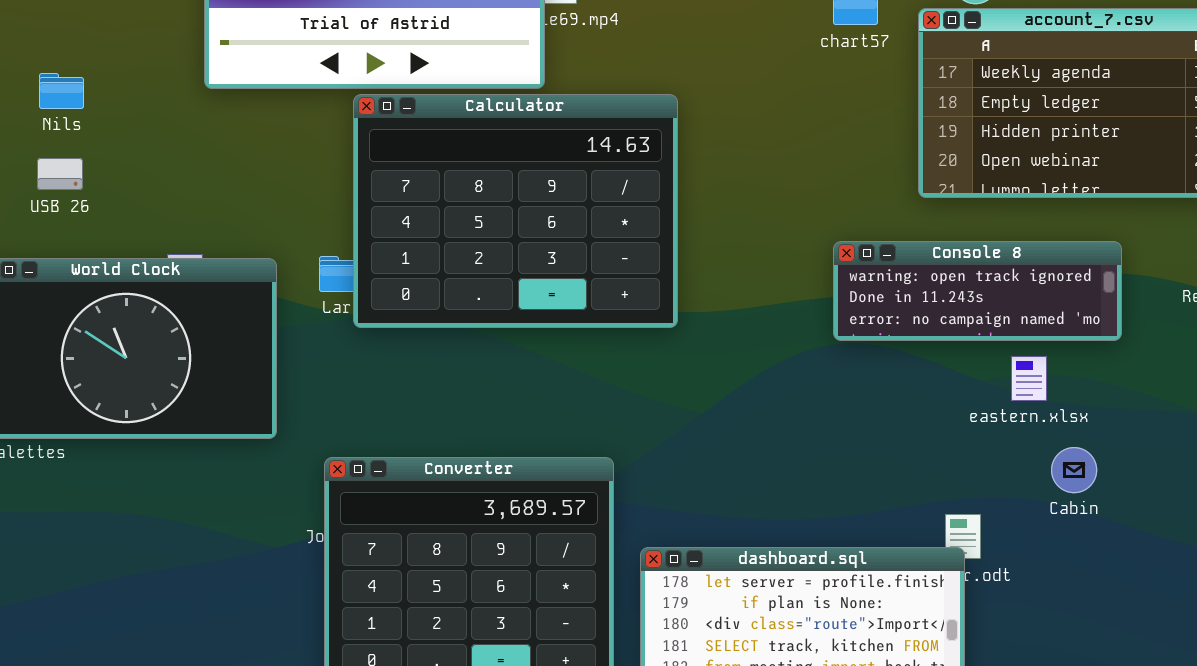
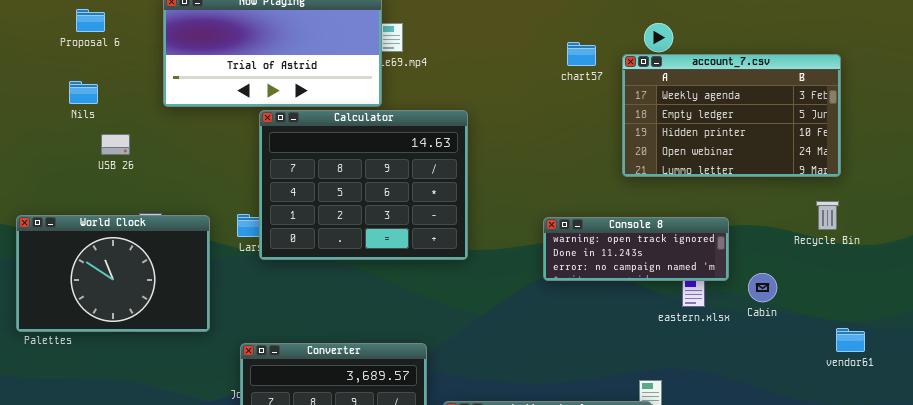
Nils: [39,73,84,109] -> [69,81,98,104], moved
USB 26: [37,158,83,190] -> [101,134,130,155], moved
Console 8: [833,241,1122,341] -> [543,217,729,281], moved
Cabin: [1051,447,1097,493] -> [748,273,777,302], moved

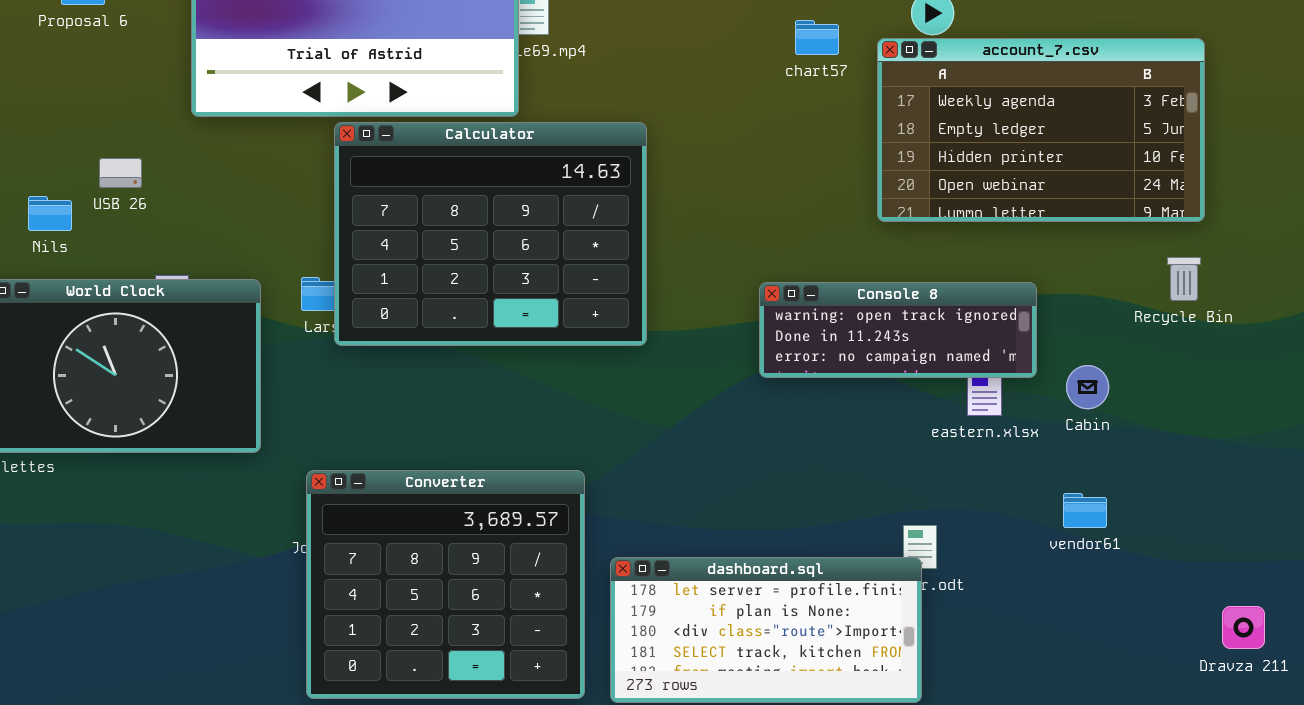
Nils: [69,81,98,104] -> [28,196,72,231], moved
vendor61: [836,328,865,352] -> [1063,493,1107,528], moved

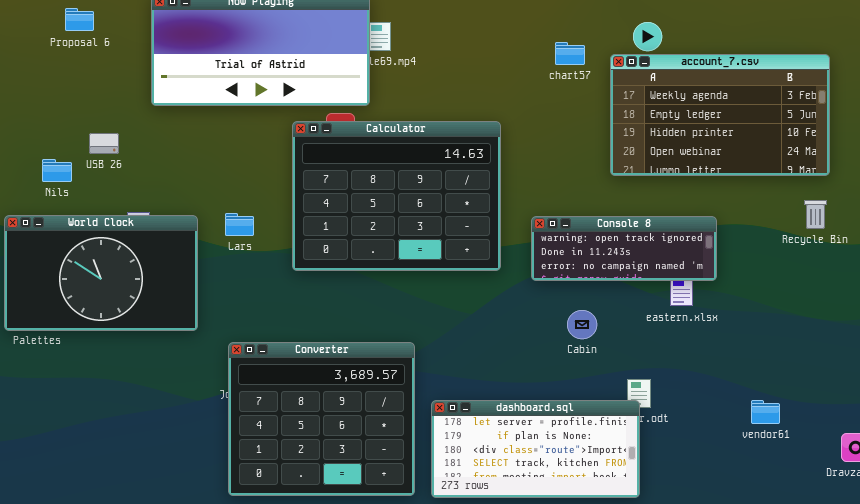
Calculator: [334,122,647,346] -> [292,121,501,271], moved
Cabin: [1066,365,1109,409] -> [567,310,597,339], moved
vendor61: [1063,493,1107,528] -> [751,400,780,424], moved

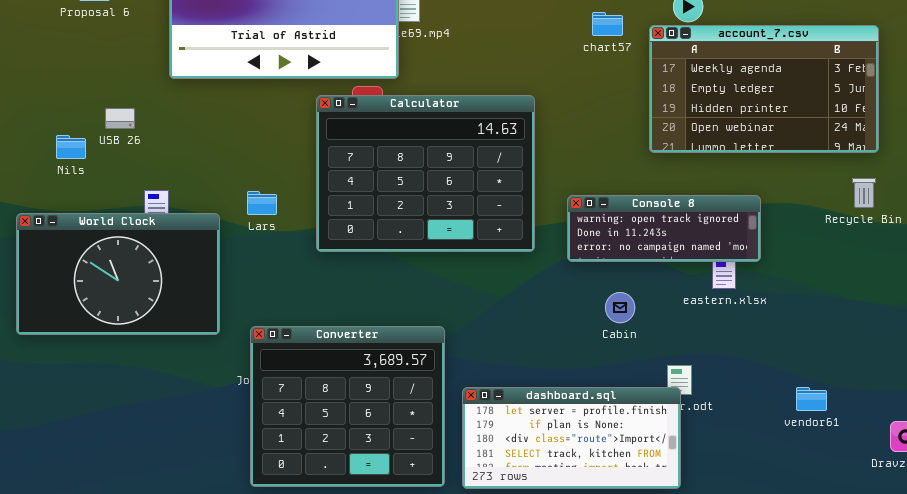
World Clock: [4,215,198,331] -> [16,213,220,335], moved

